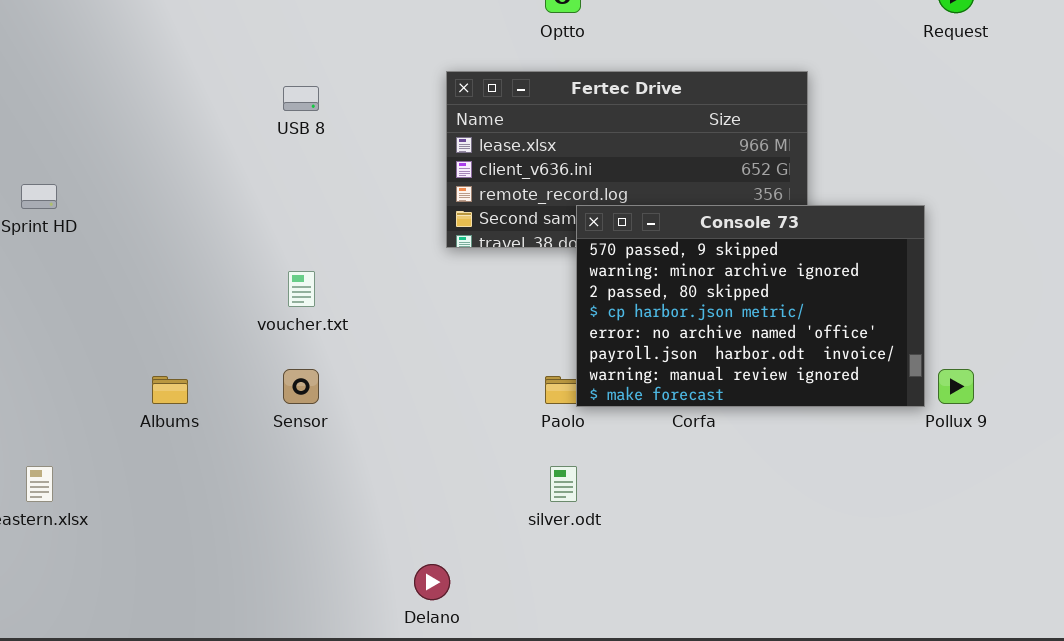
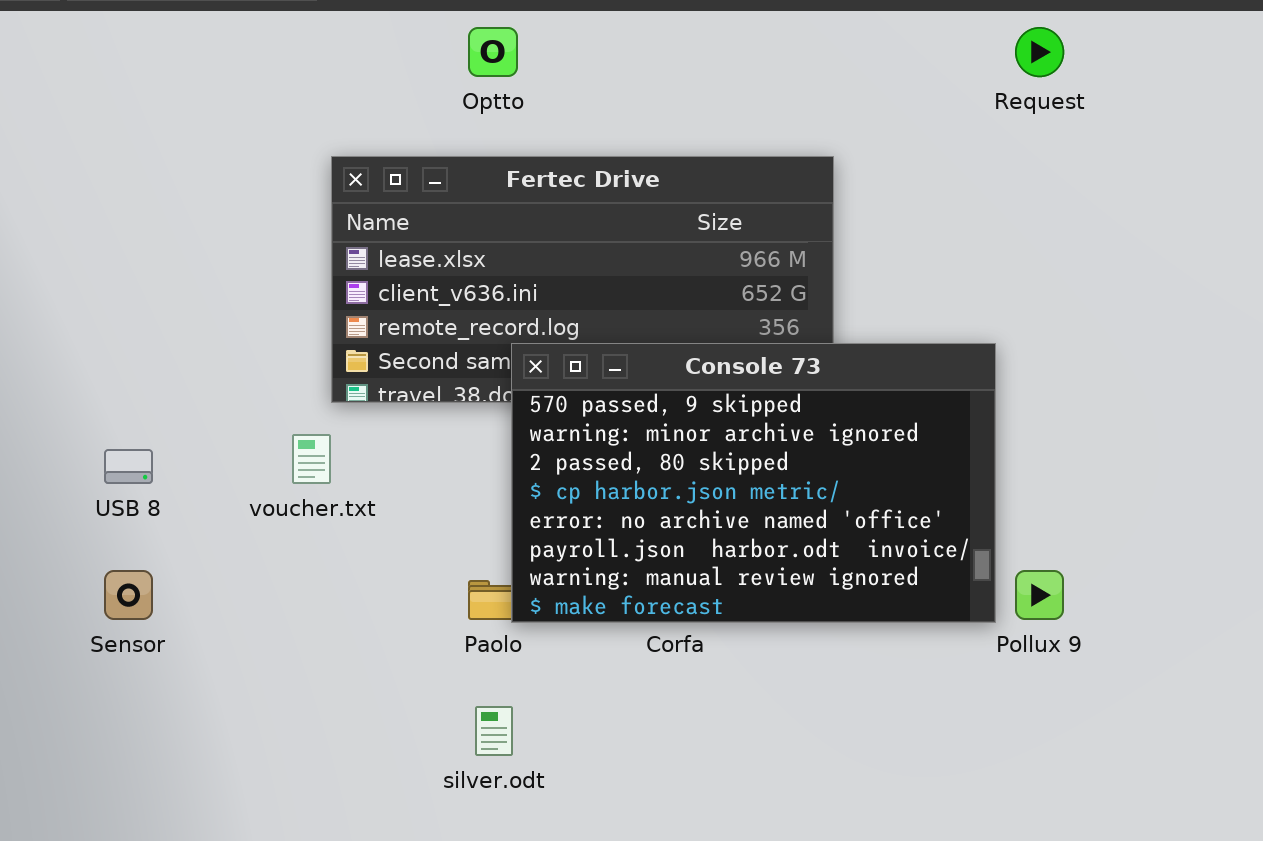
USB 8: [283,86,319,111] -> [104,449,153,484], moved
voucher.txt: [288,271,315,307] -> [292,434,331,484], moved

